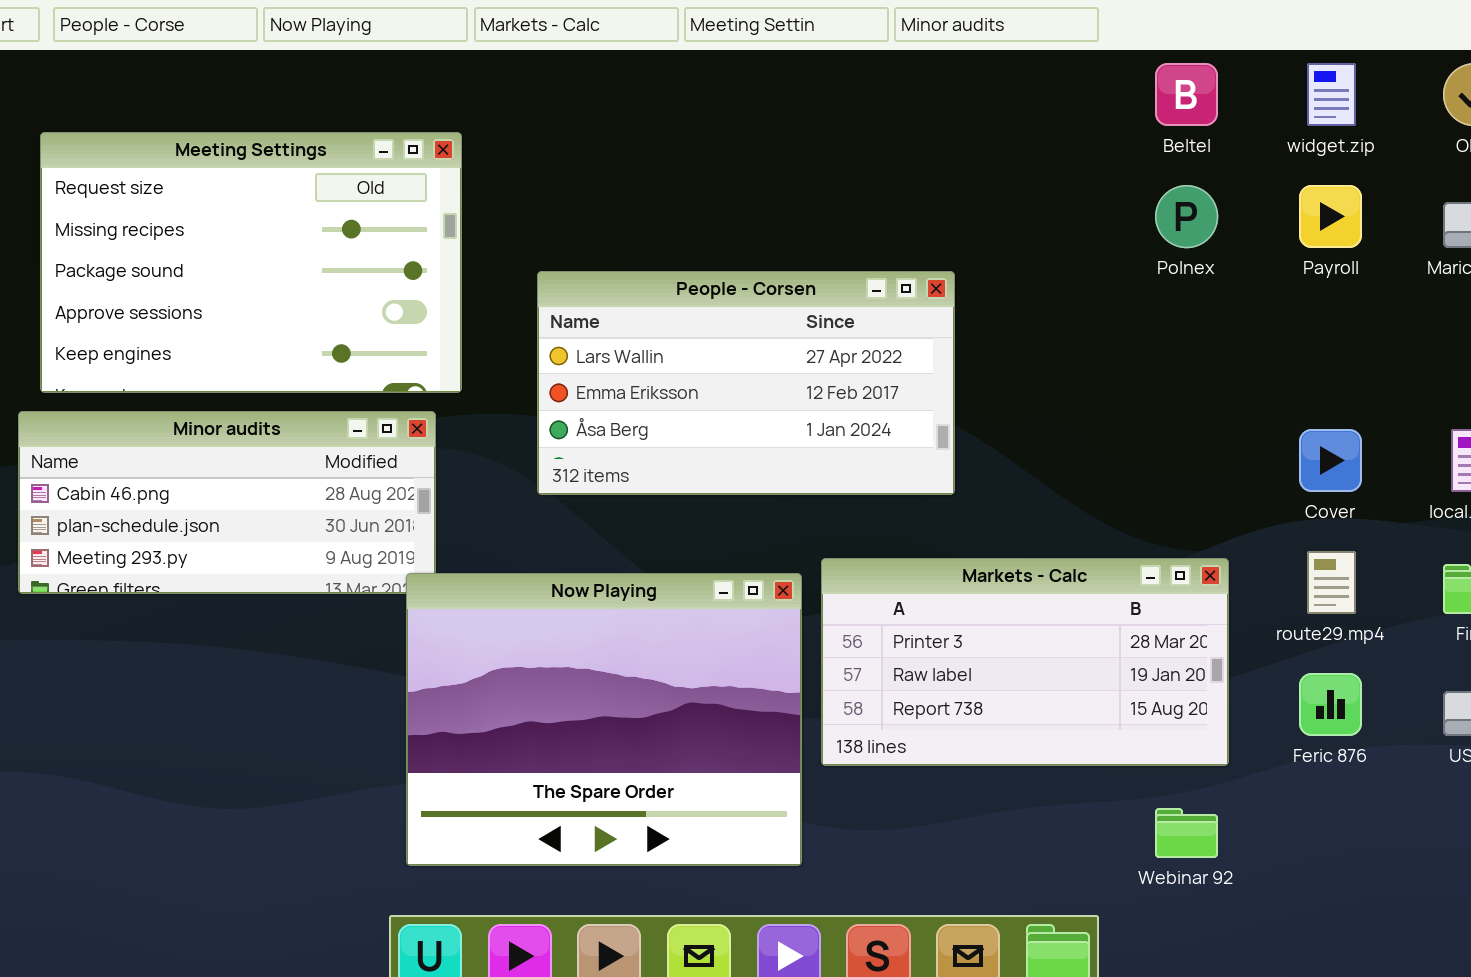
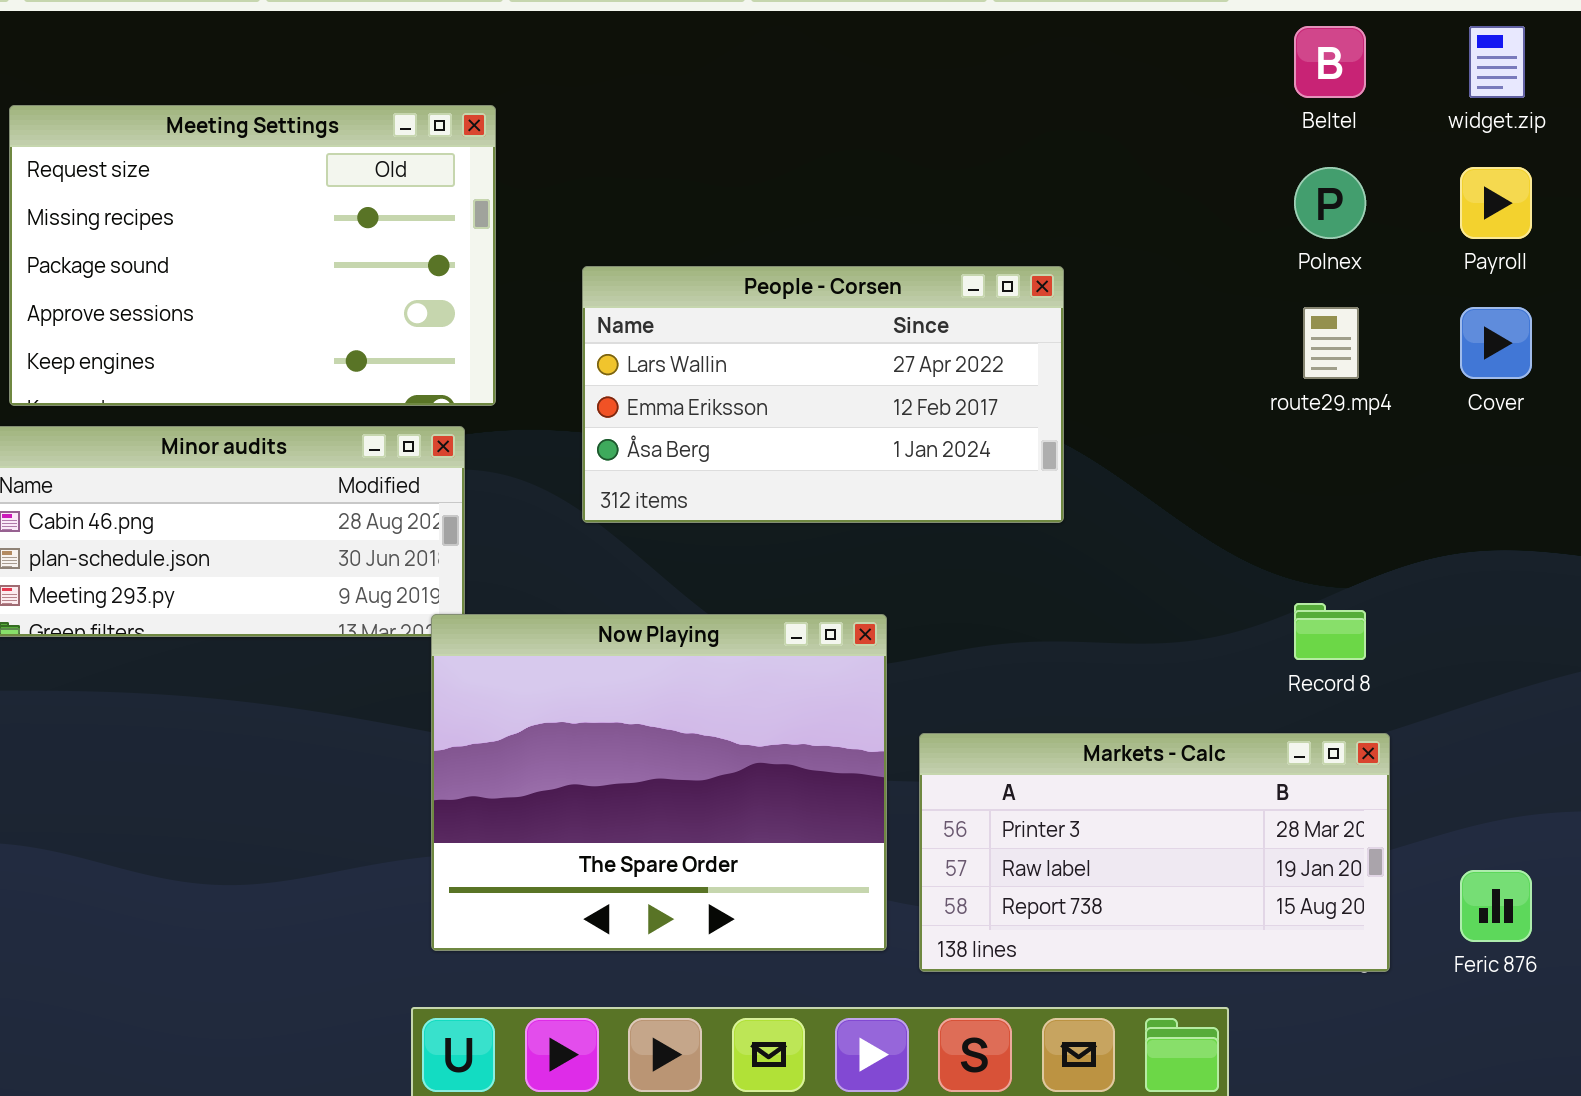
Cover: [1299,429,1362,492] -> [1460,307,1532,379], moved
route29.mp4: [1307,551,1356,614] -> [1303,307,1359,379], moved
Markets - Calc: [821,558,1229,766] -> [919,733,1390,972], moved
Feric 876: [1299,673,1362,736] -> [1460,870,1532,942], moved

